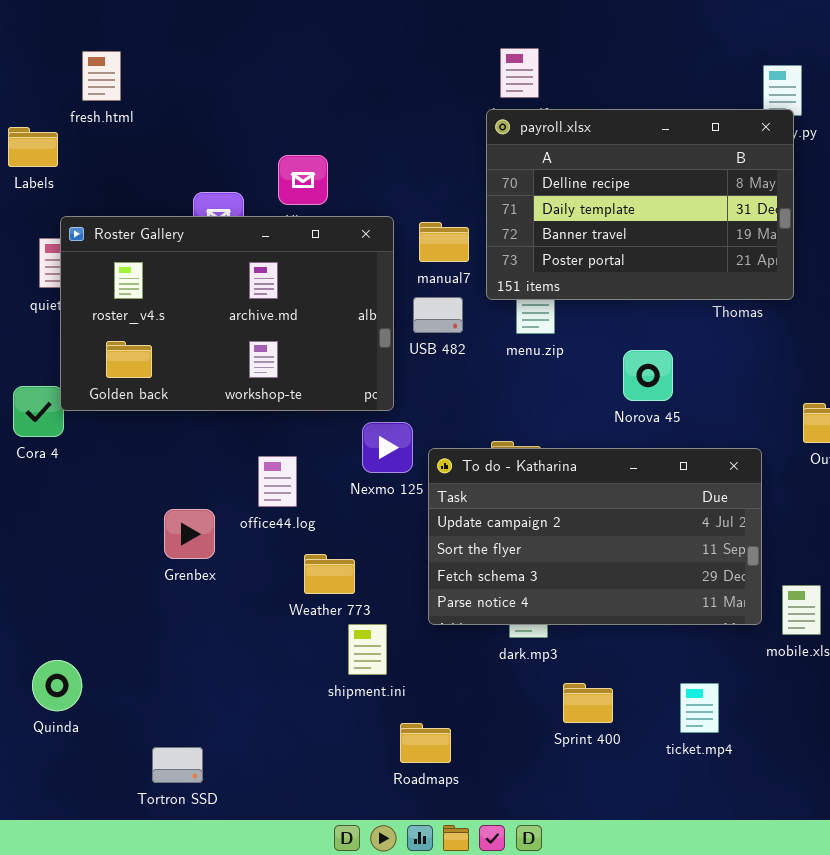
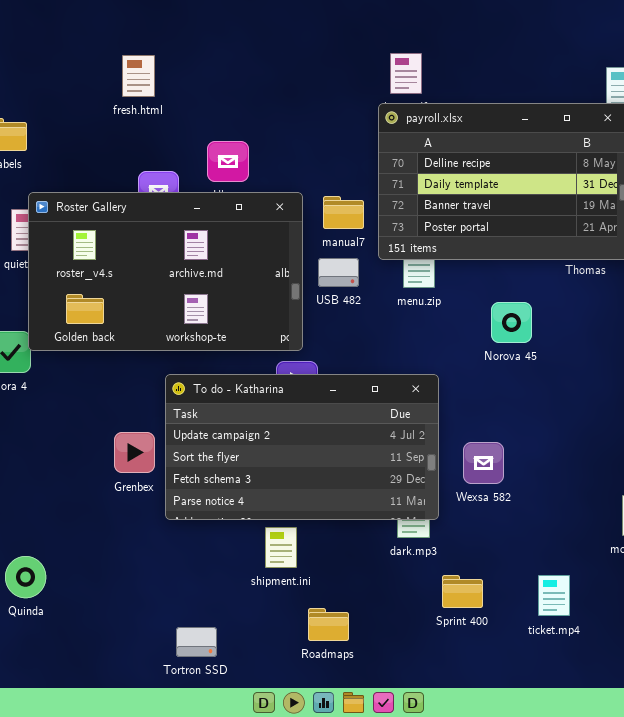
fresh.html: [82,51,121,101] -> [122,55,155,97], moved
To do - Katharina: [428,448,762,625] -> [165,374,439,520], moved
Tortron SSD: [152,747,203,783] -> [176,627,217,657], moved

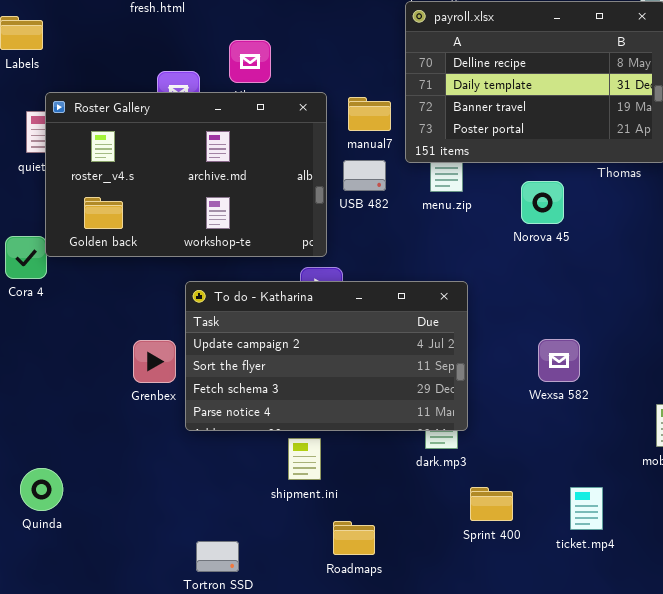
Norova 45: [491,302,532,343] -> [521,181,564,224], moved
Wexsa 582: [463,442,504,484] -> [538,339,580,382], moved

